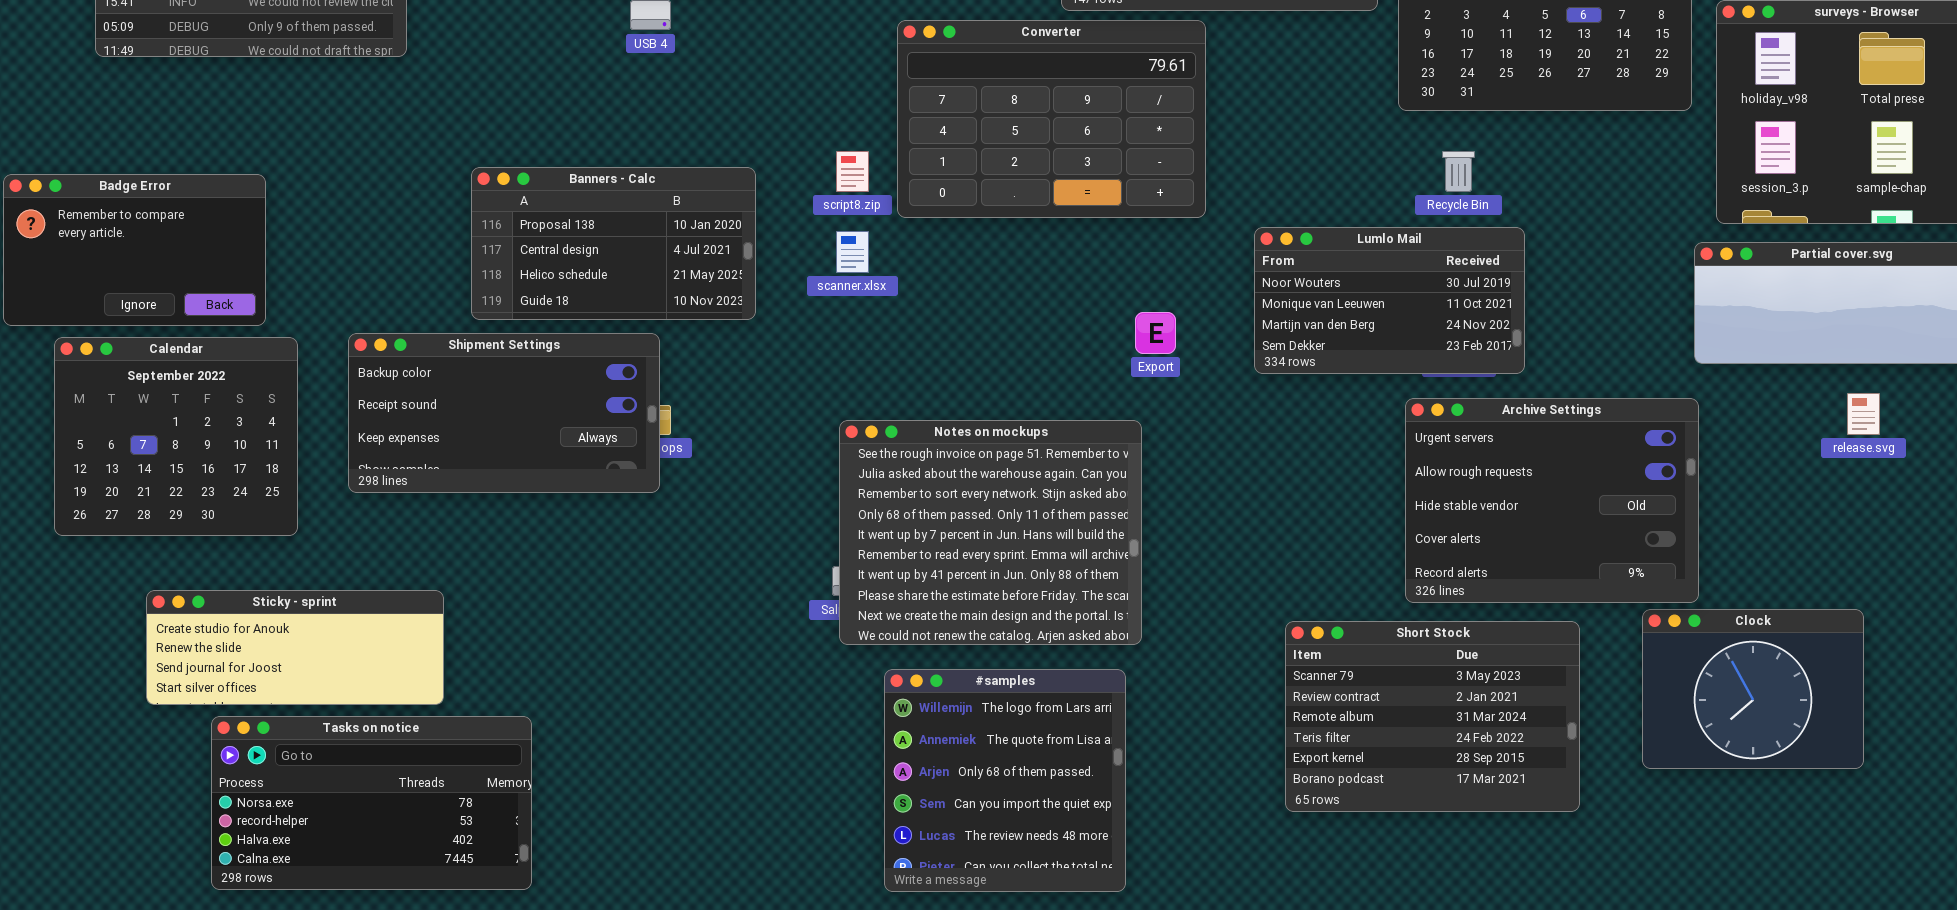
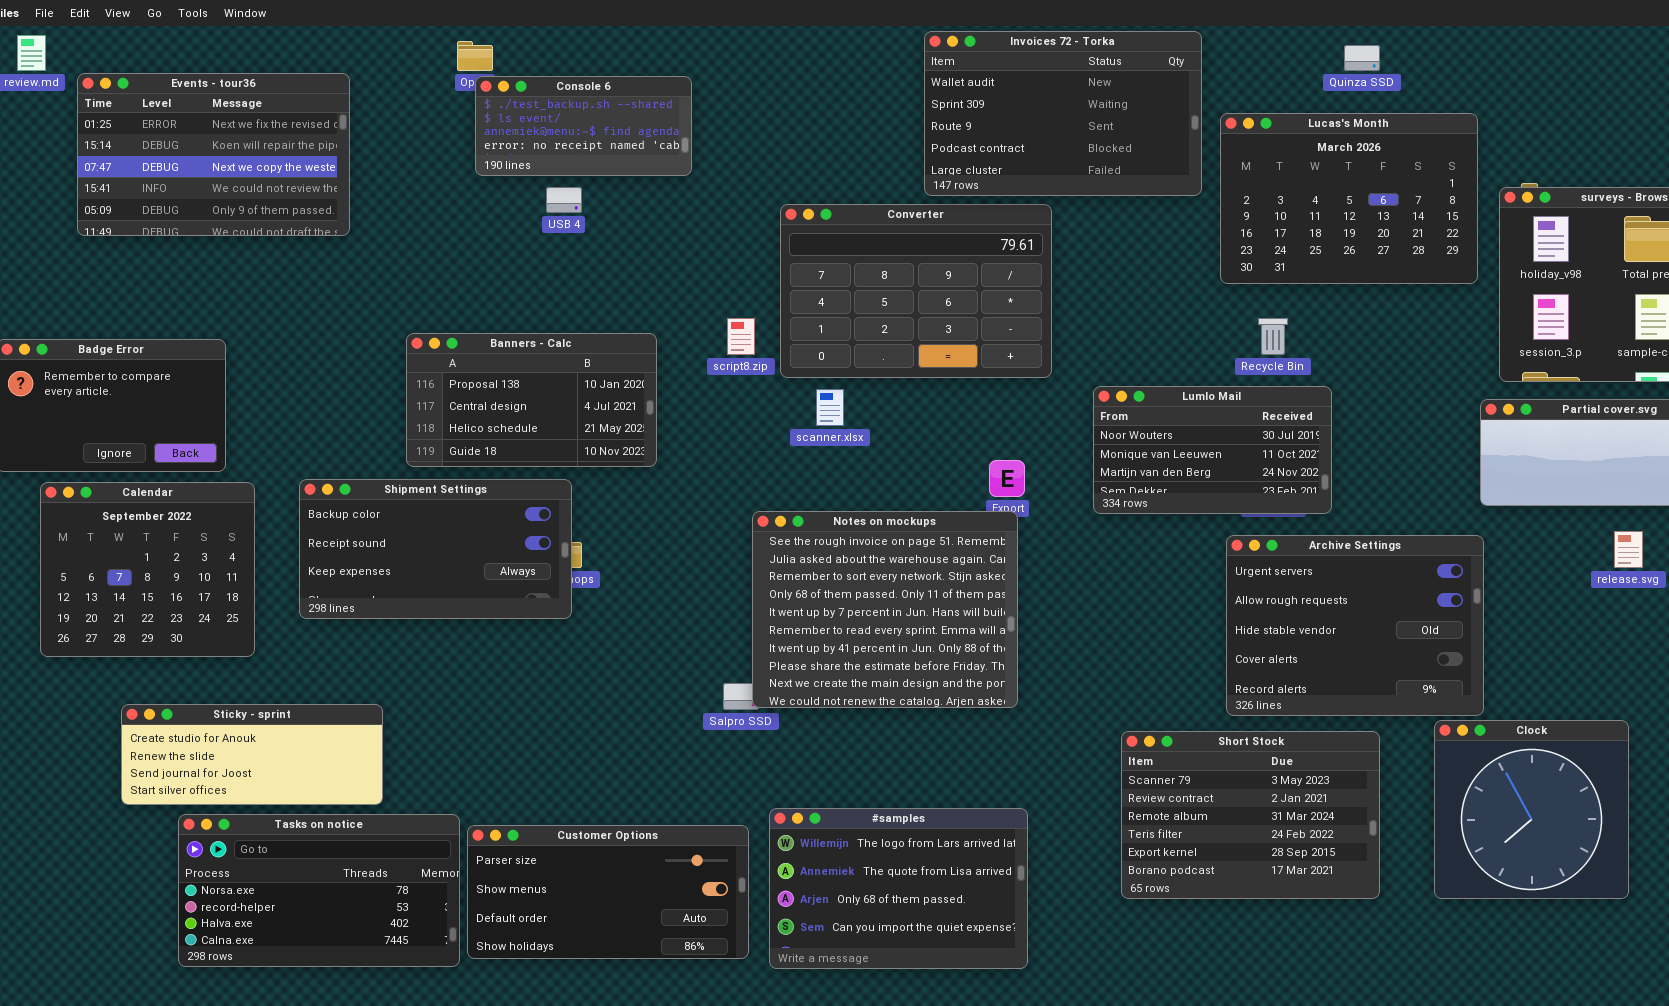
scanner.xlsx: [836,231,869,273] -> [816,389,844,426], moved
Notes on mockups: [839,420,1142,645] -> [752,511,1018,708], moved
Clock: [1642,609,1864,769] -> [1434,720,1629,899], resized
#samples: [884,669,1126,892] -> [769,808,1028,969], resized
Customer Options: none -> [467,825,749,959], opened

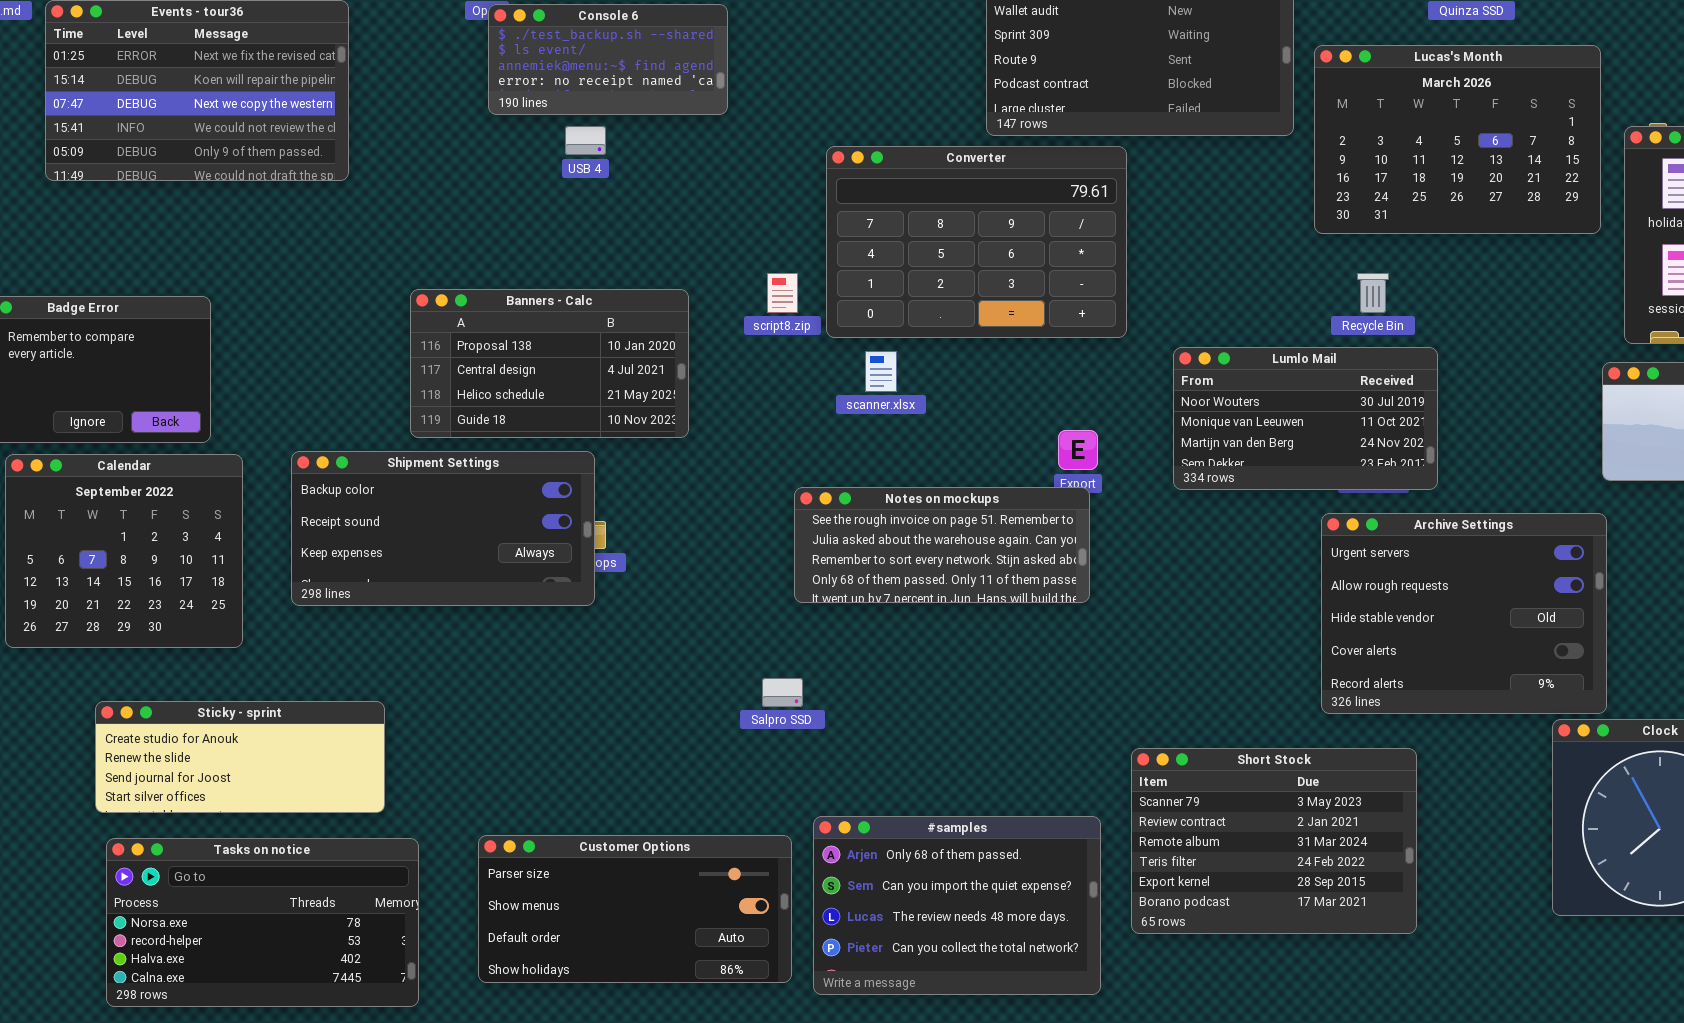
Notes on mockups: [752,511,1018,708] -> [794,487,1090,603], resized
Short Stock: [1121,731,1380,899] -> [1131,748,1417,934], moved
#samples: [769,808,1028,969] -> [813,816,1101,995], scrolled down 2 rows
Tasks on notice: [178,814,460,967] -> [106,838,419,1007], moved

